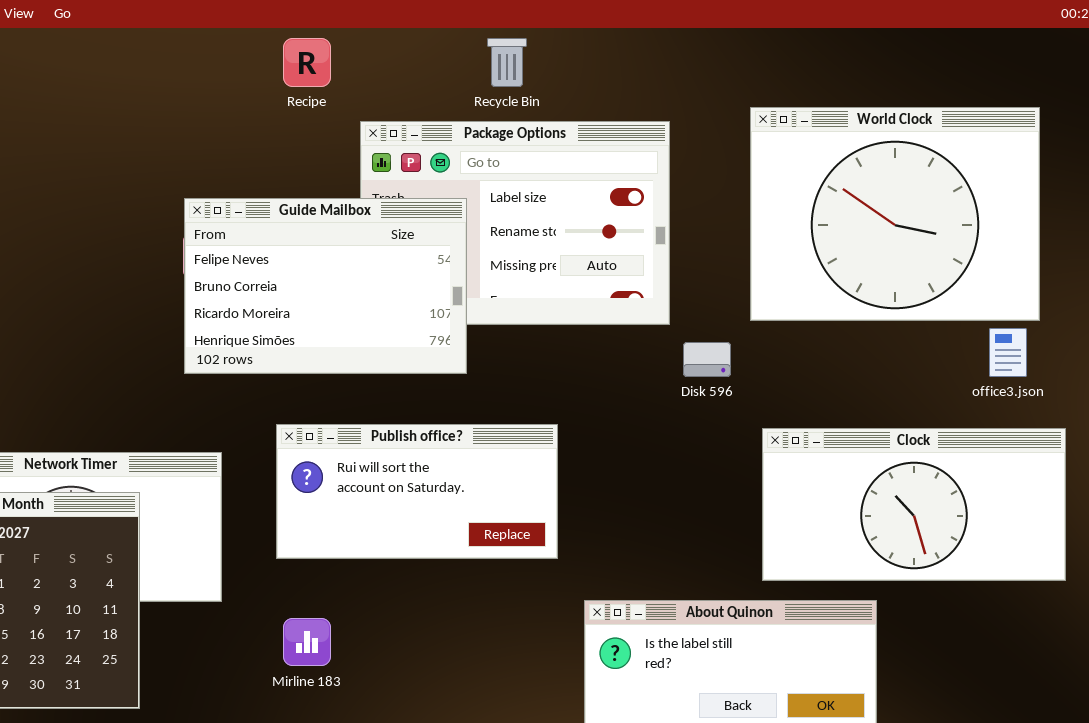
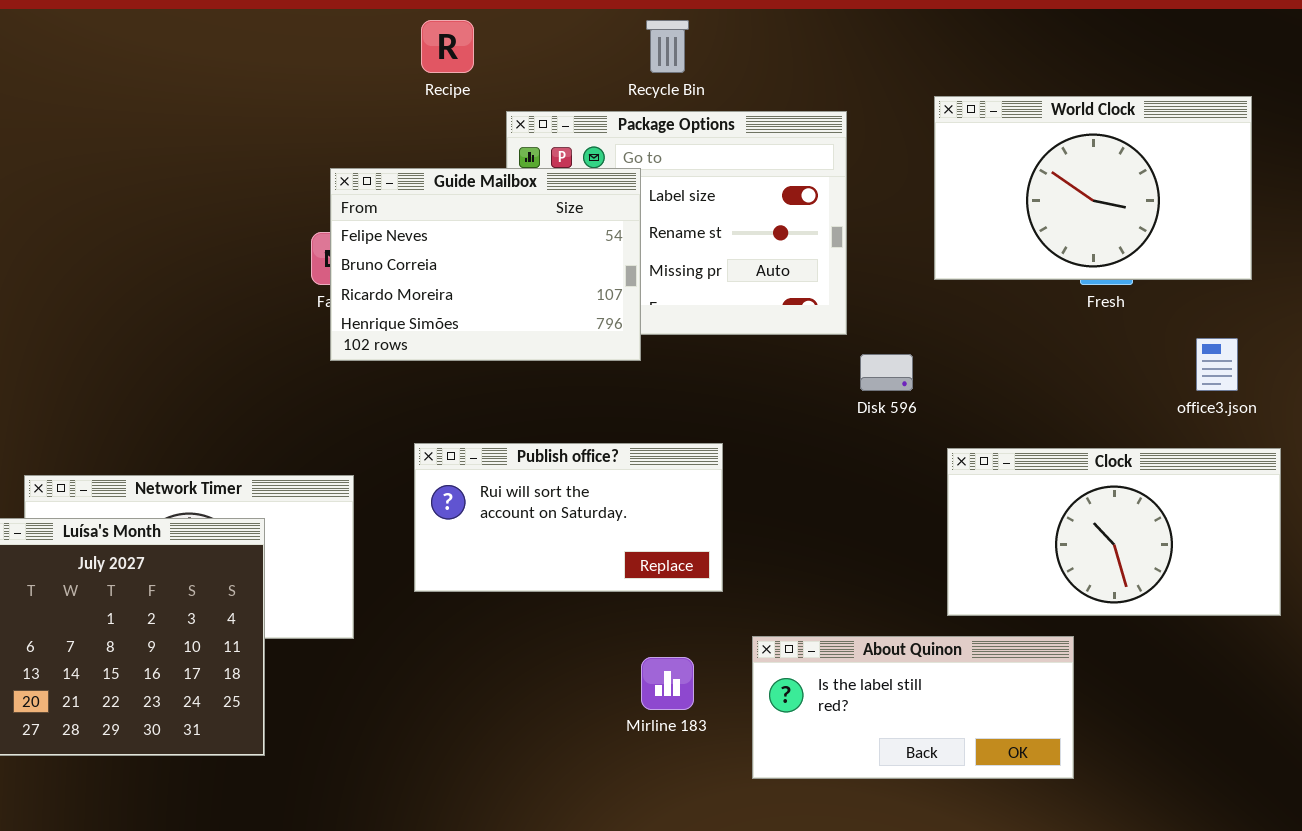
World Clock: [750,107,1040,321] -> [934,96,1252,280], resized
Guide Mailbox: [184,198,467,374] -> [330,168,641,361], moved
Mirline 183: [283,618,331,666] -> [641,657,694,710], moved

